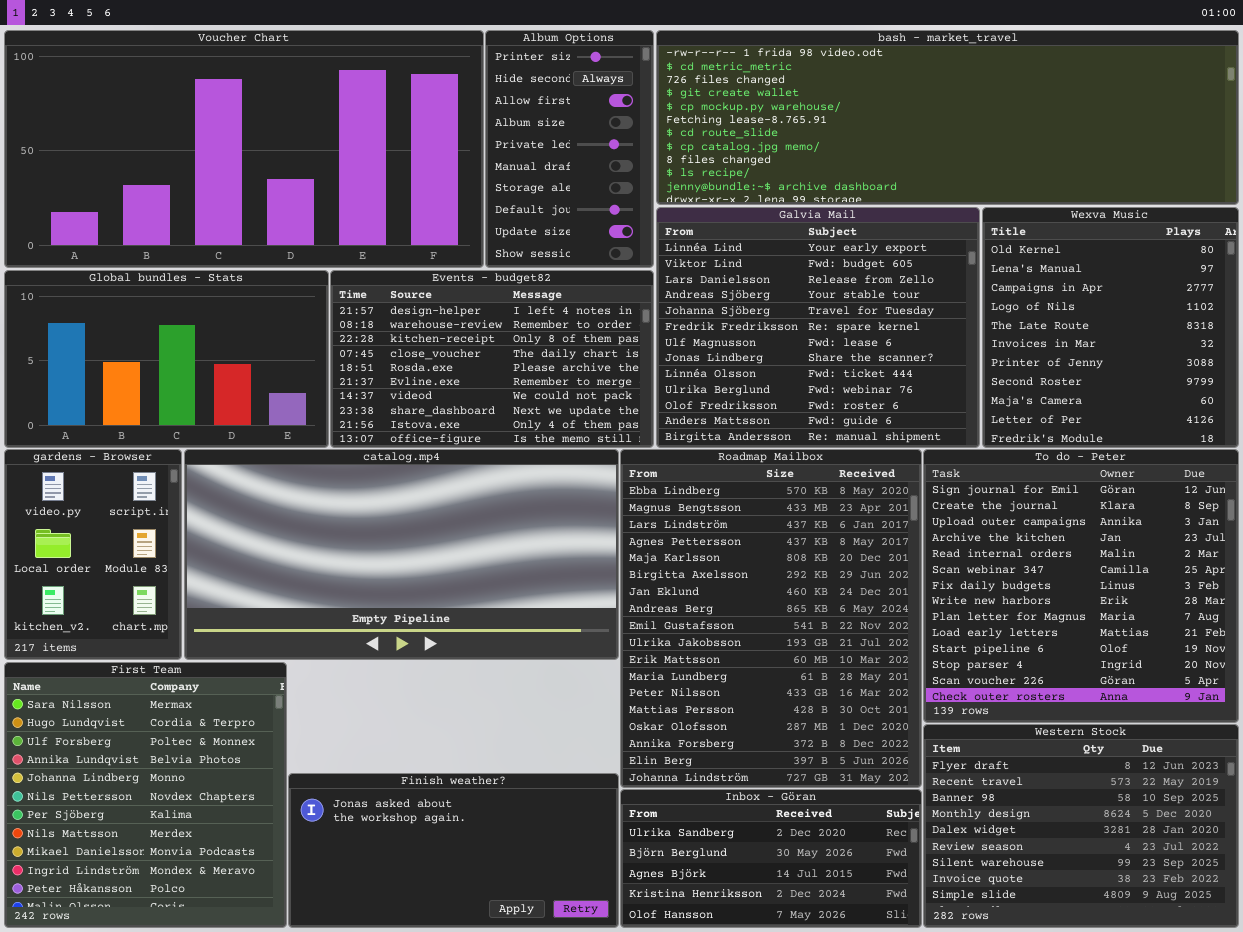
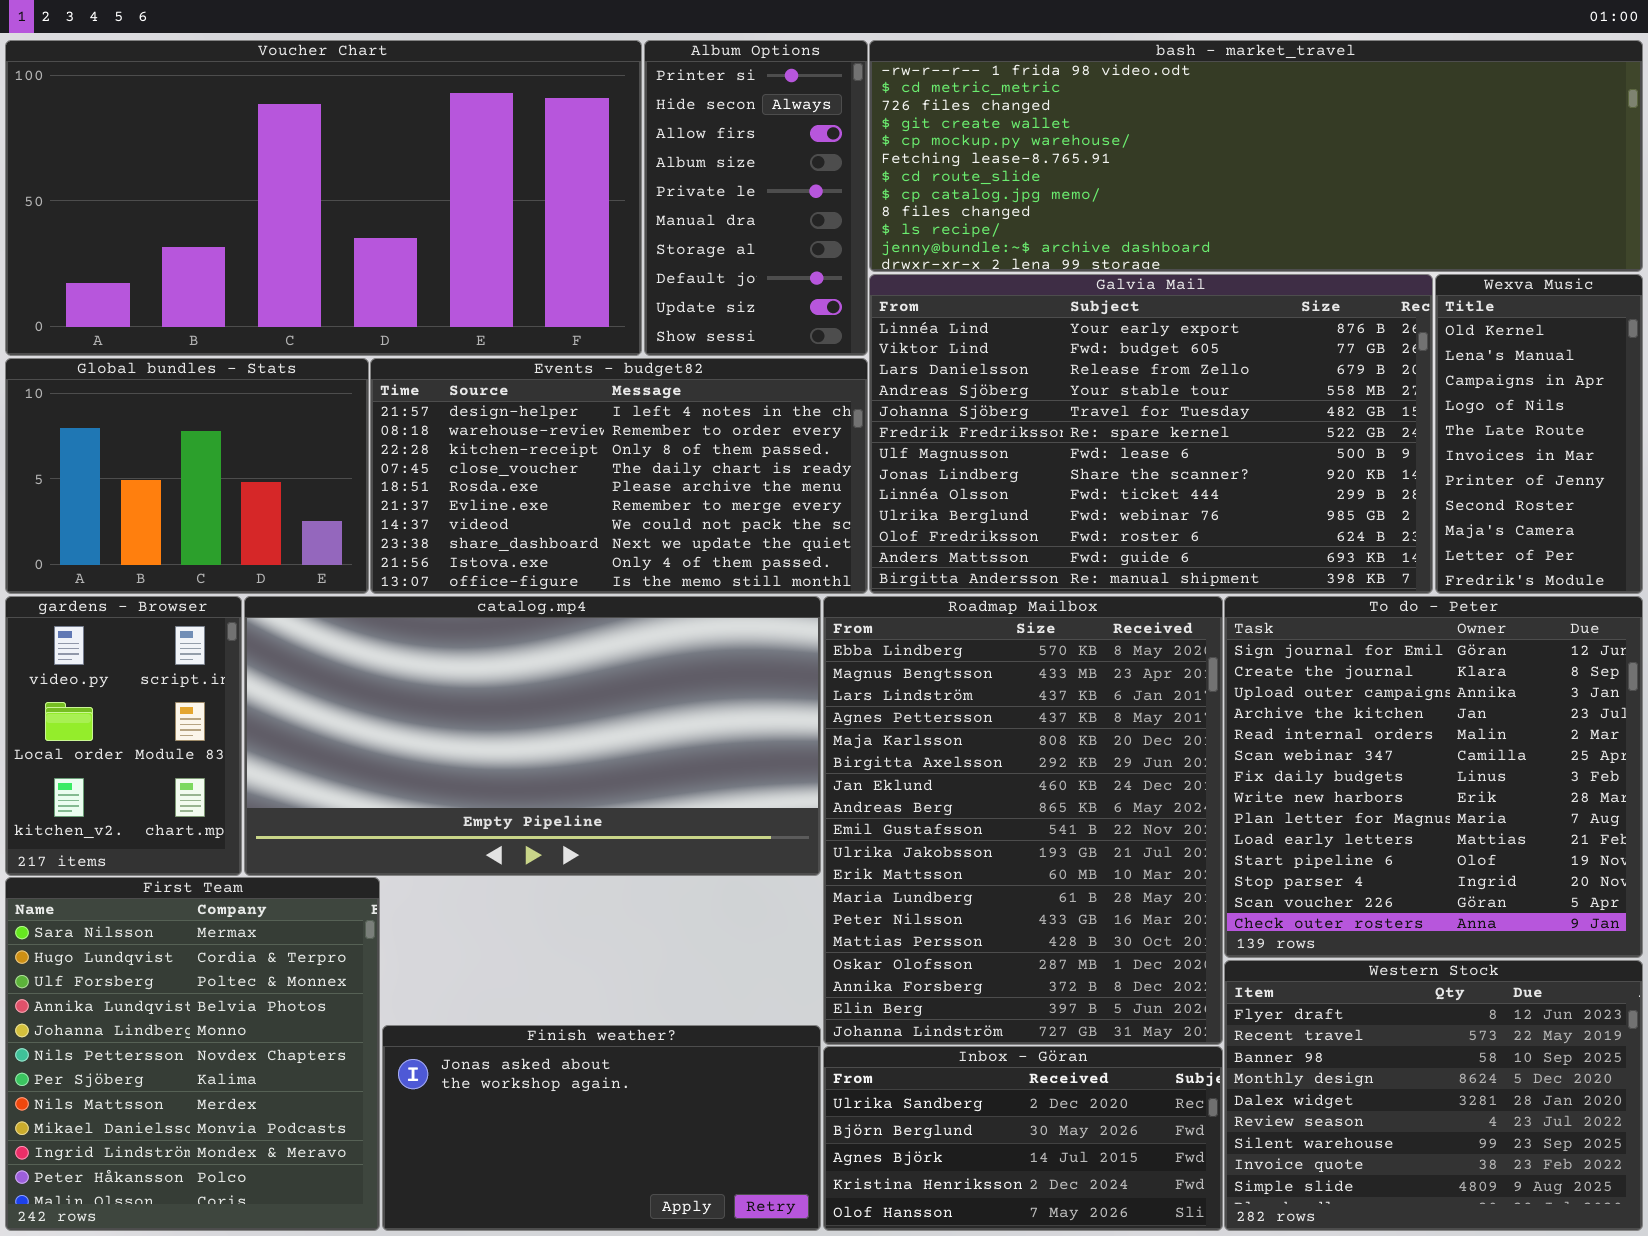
Galvia Mail: [656,207,980,448] -> [869,274,1433,594], resized
Wexva Music: [982,207,1239,448] -> [1435,274,1643,594], resized
Global bundles - Stats: [4,270,329,448] -> [5,358,369,594], resized
Events - budget82: [330,270,654,448] -> [370,358,868,594], resized

